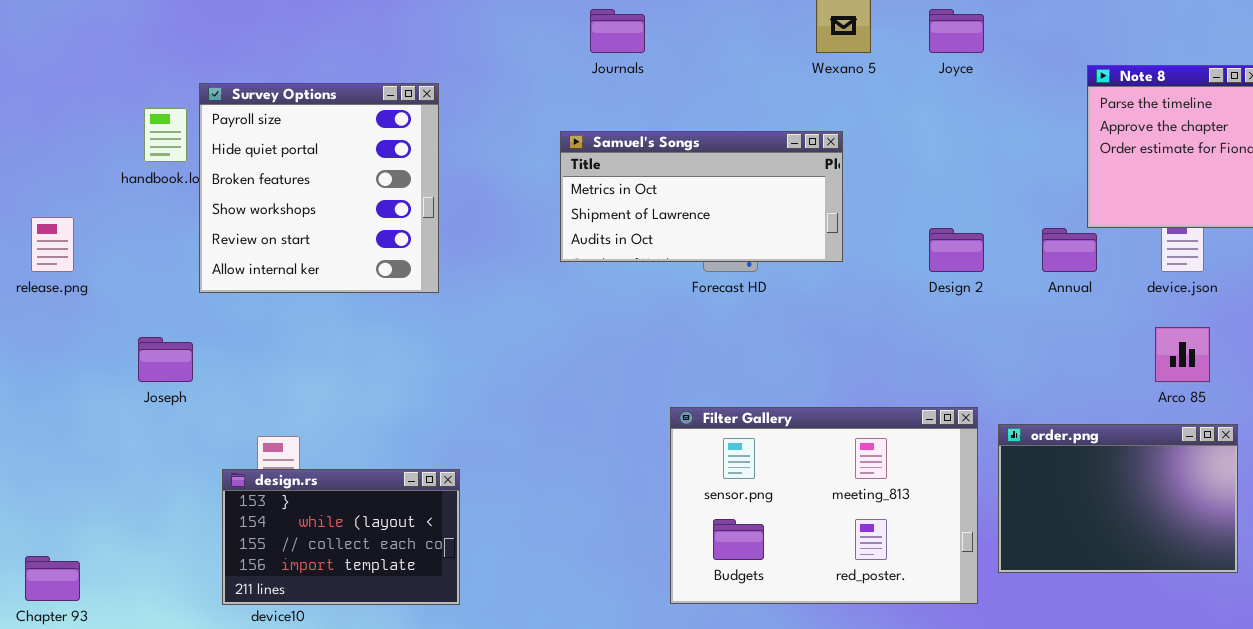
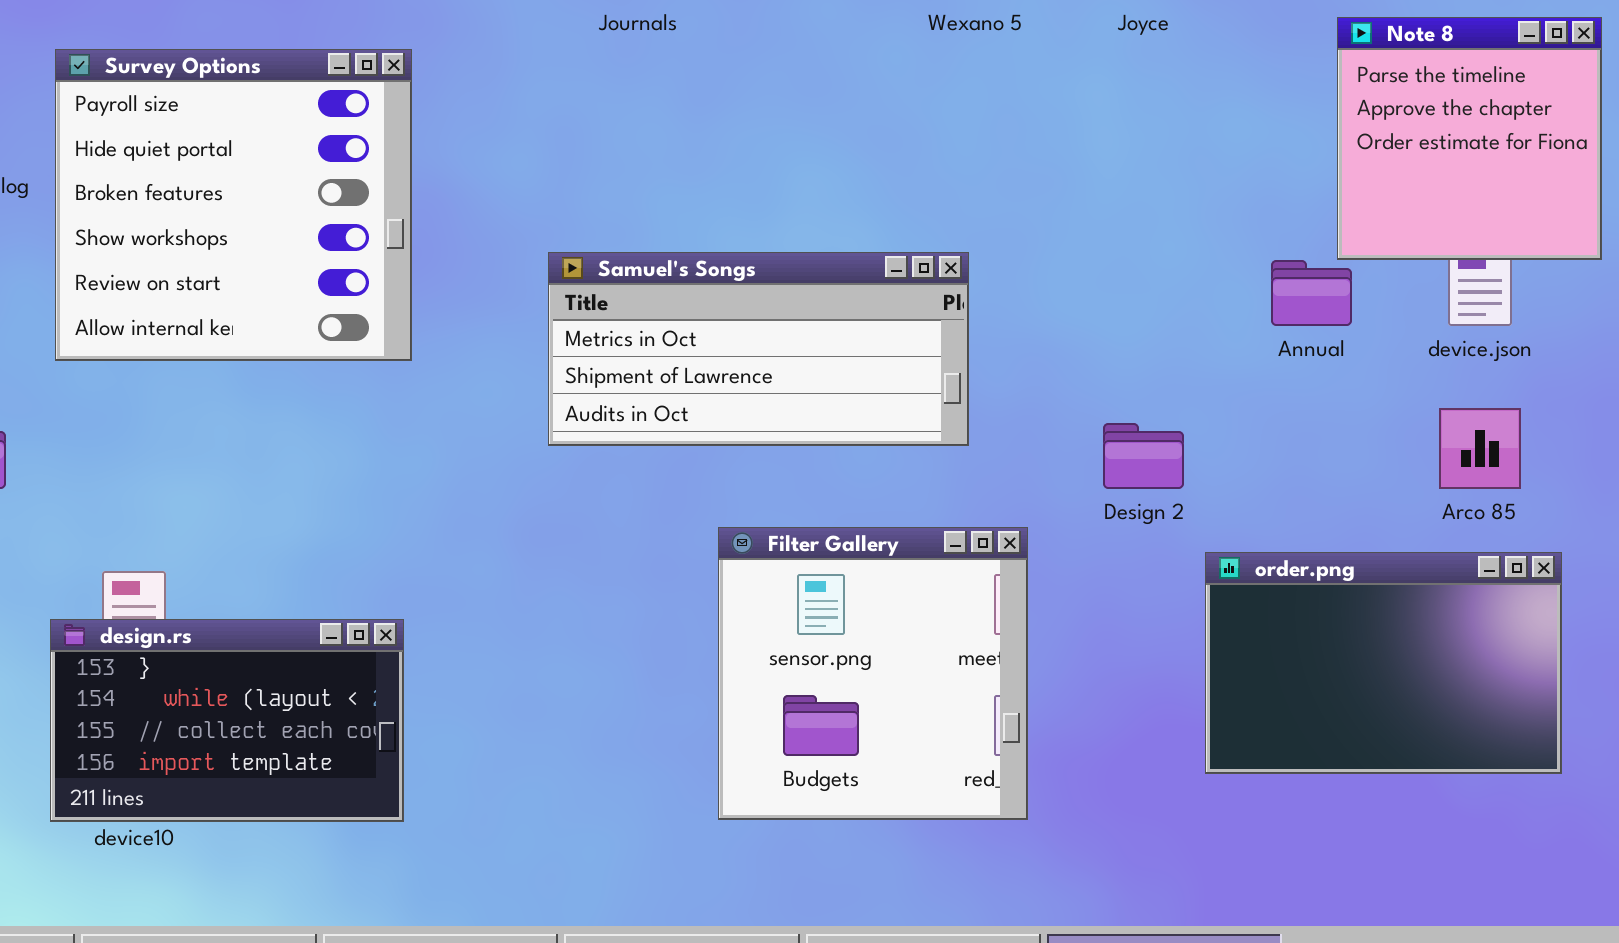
Survey Options: [199,83,439,293] -> [55,49,412,361], moved
Samuel's Songs: [560,131,843,262] -> [548,252,969,446], moved
Design 2: [929,228,984,272] -> [1103,423,1184,489], moved
Filter Gallery: [670,407,978,604] -> [718,527,1028,820], resized

